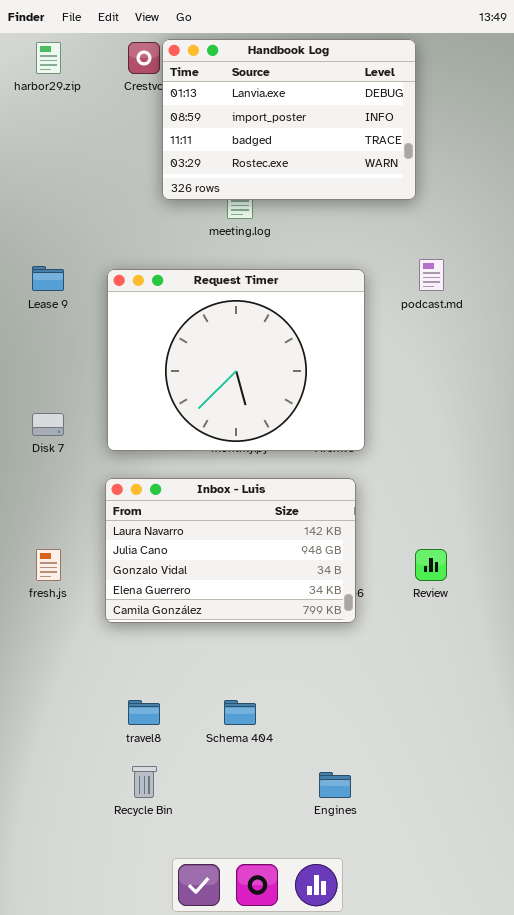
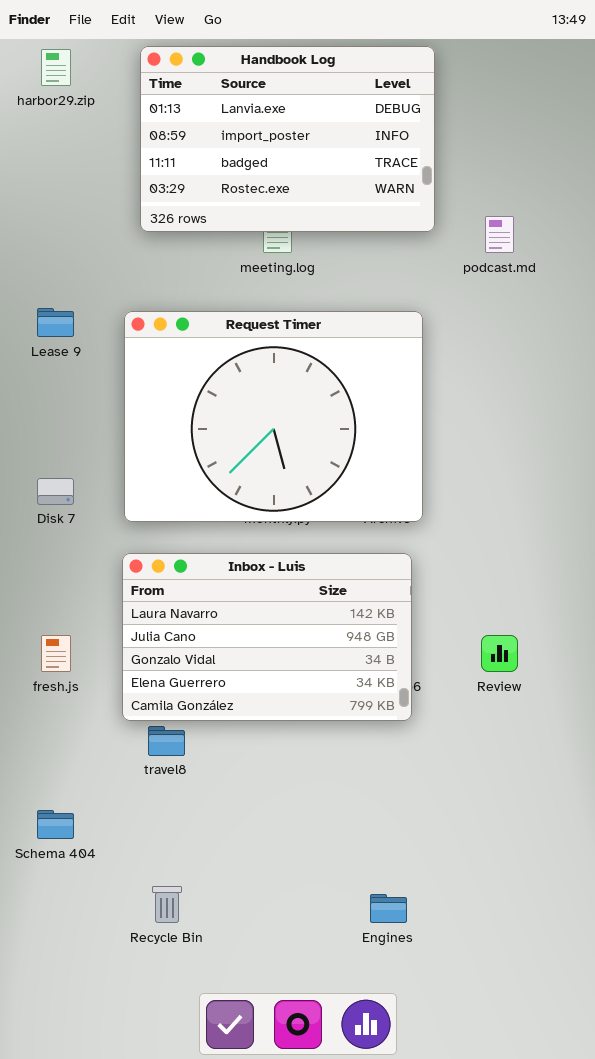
Handbook Log: [162,39,416,200] -> [140,46,435,232], moved
podcast.md: [419,259,444,291] -> [485,216,514,253], moved
travel8: [128,700,160,725] -> [148,726,185,756], moved
Schema 404: [224,700,256,725] -> [37,810,74,839], moved

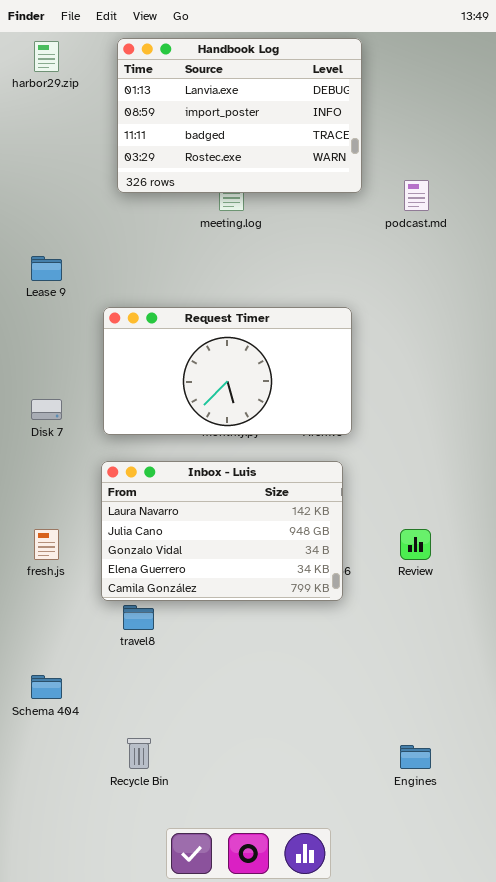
Request Timer: [124,311,423,522] -> [103,307,352,435], resized
Engines: [370,894,407,923] -> [400,745,431,769], moved

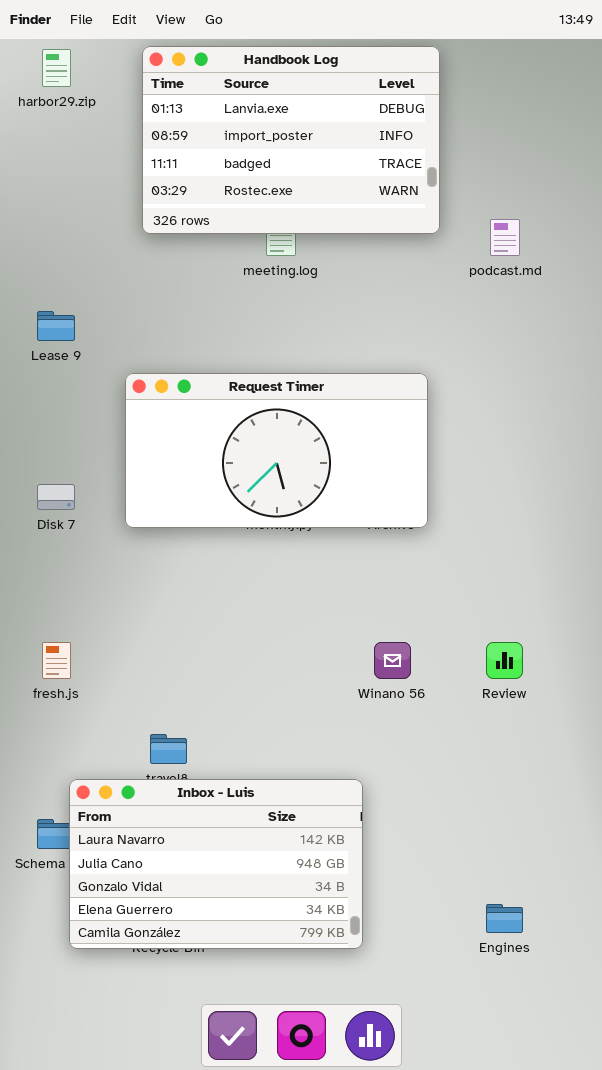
Inbox - Luis: [101,461,343,601] -> [69,779,363,949], moved

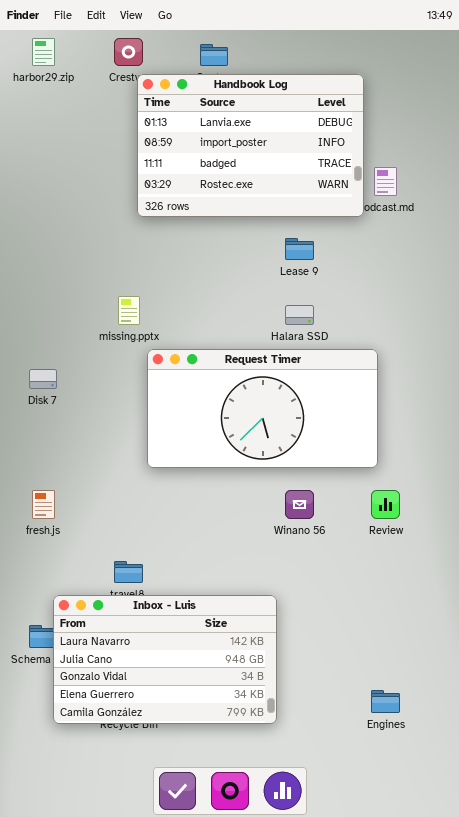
Handbook Log: [142,46,440,234] -> [137,74,364,217], moved
Lease 9: [37,311,75,341] -> [285,238,314,260], moved
Request Timer: [125,373,428,528] -> [147,349,378,468], moved

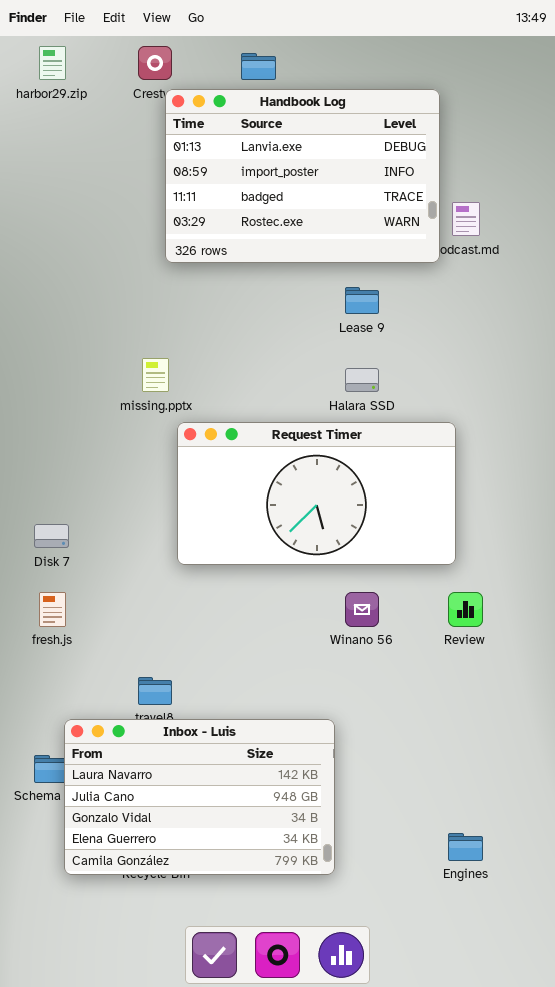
Disk 7: [29,369,57,389] -> [34,524,69,548], moved

